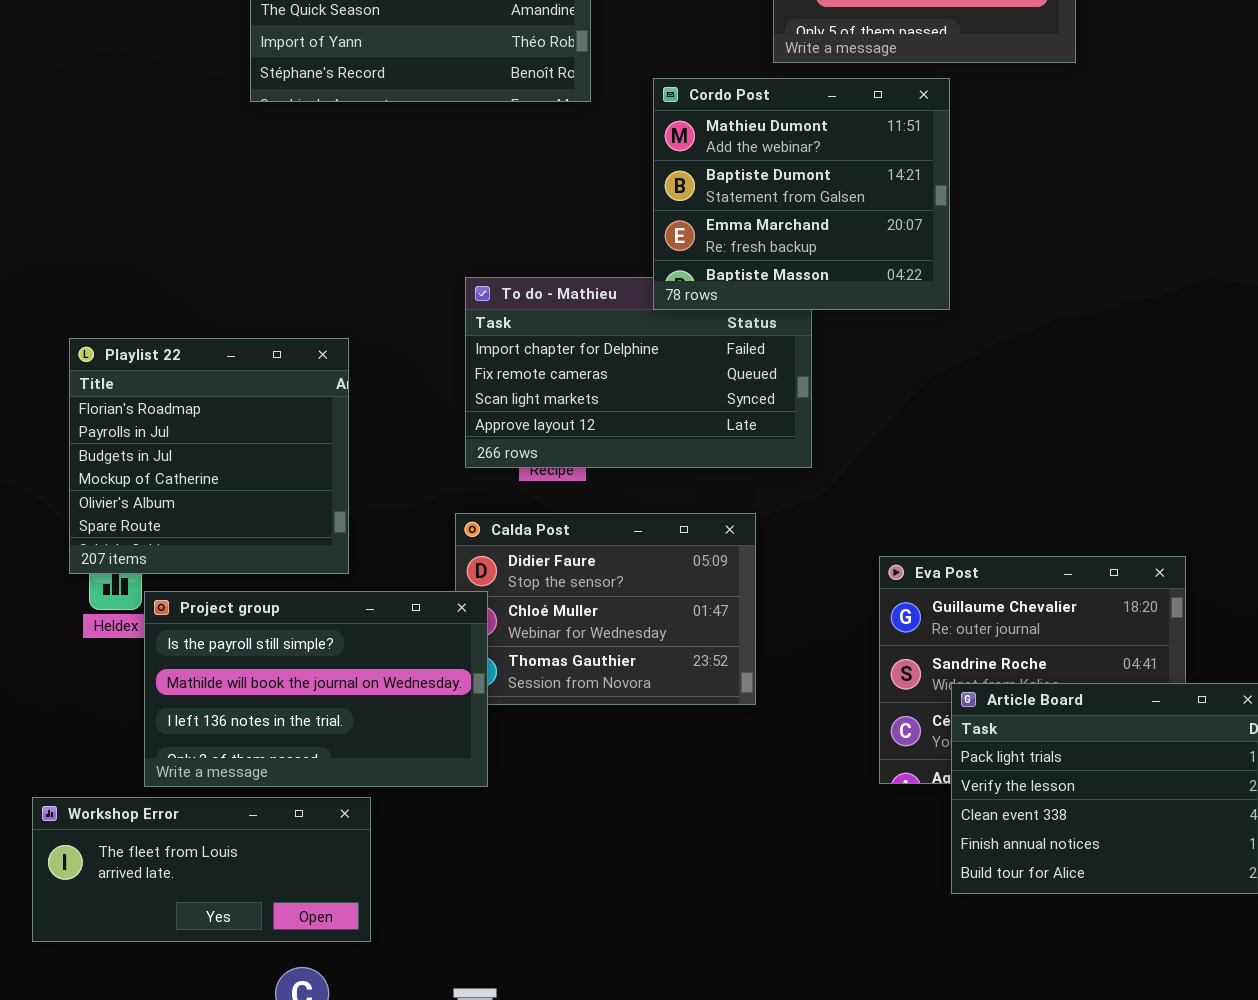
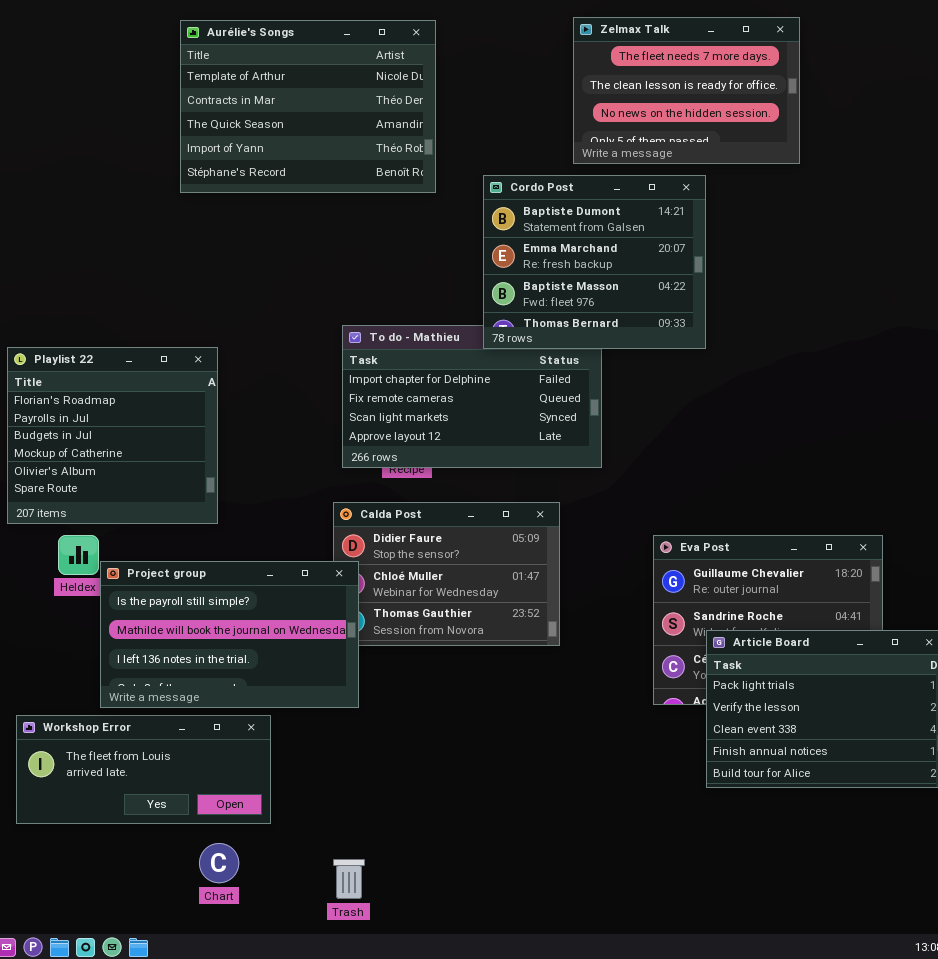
Cordo Post: [653,78,950,310] -> [483,175,706,349], scrolled down 1 row
Playlist 22: [69,338,349,574] -> [7,347,218,524], moved

